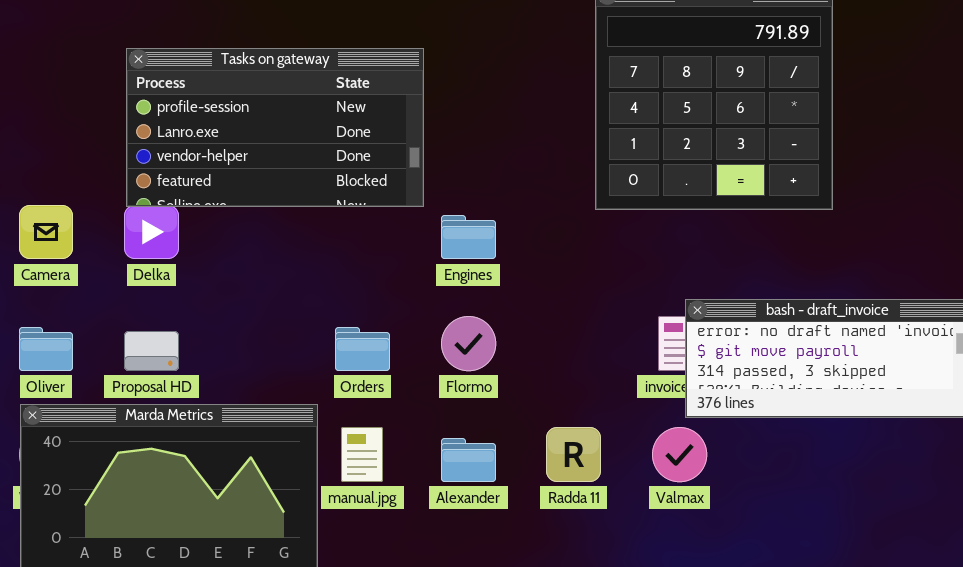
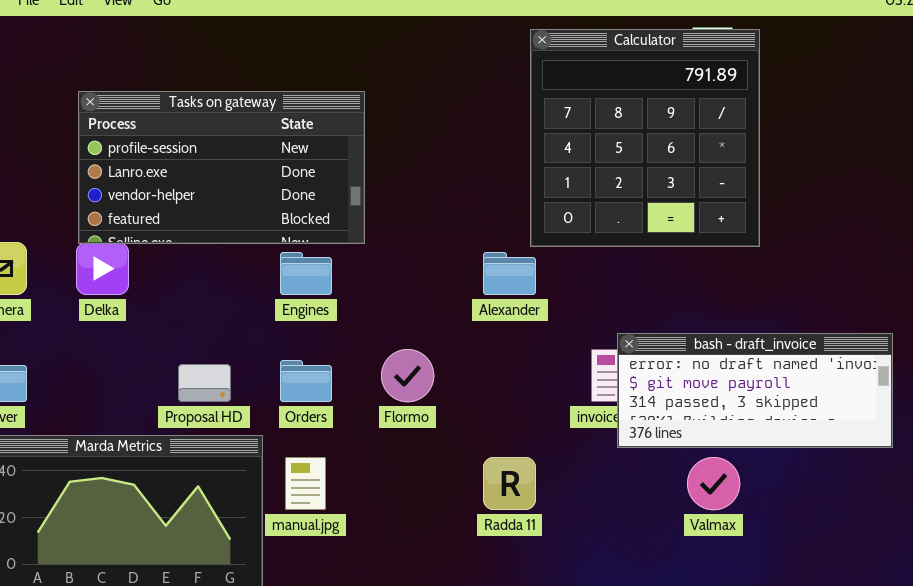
Engines: [441,215,496,259] -> [280,252,332,295], moved
Proposal HD: [124,331,179,371] -> [178,364,231,402], moved
Valmax: [652,427,707,482] -> [687,457,740,510], moved
Alexander: [441,438,496,482] -> [483,252,536,295], moved

